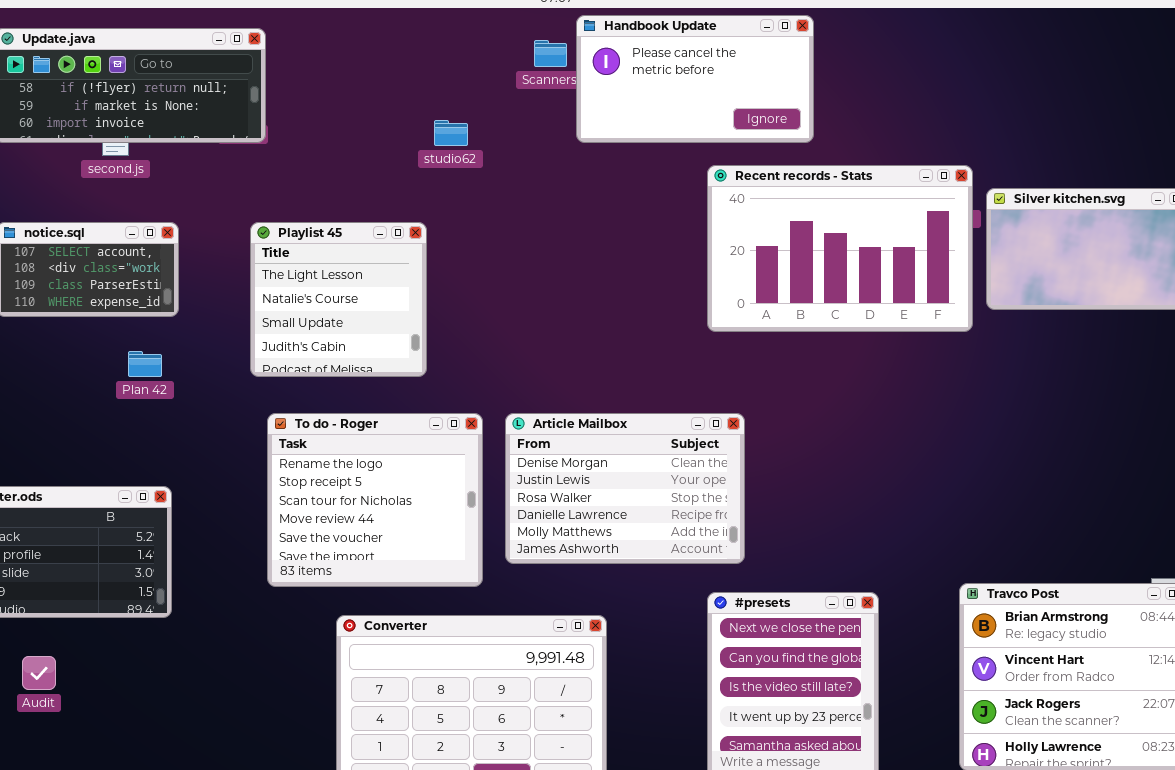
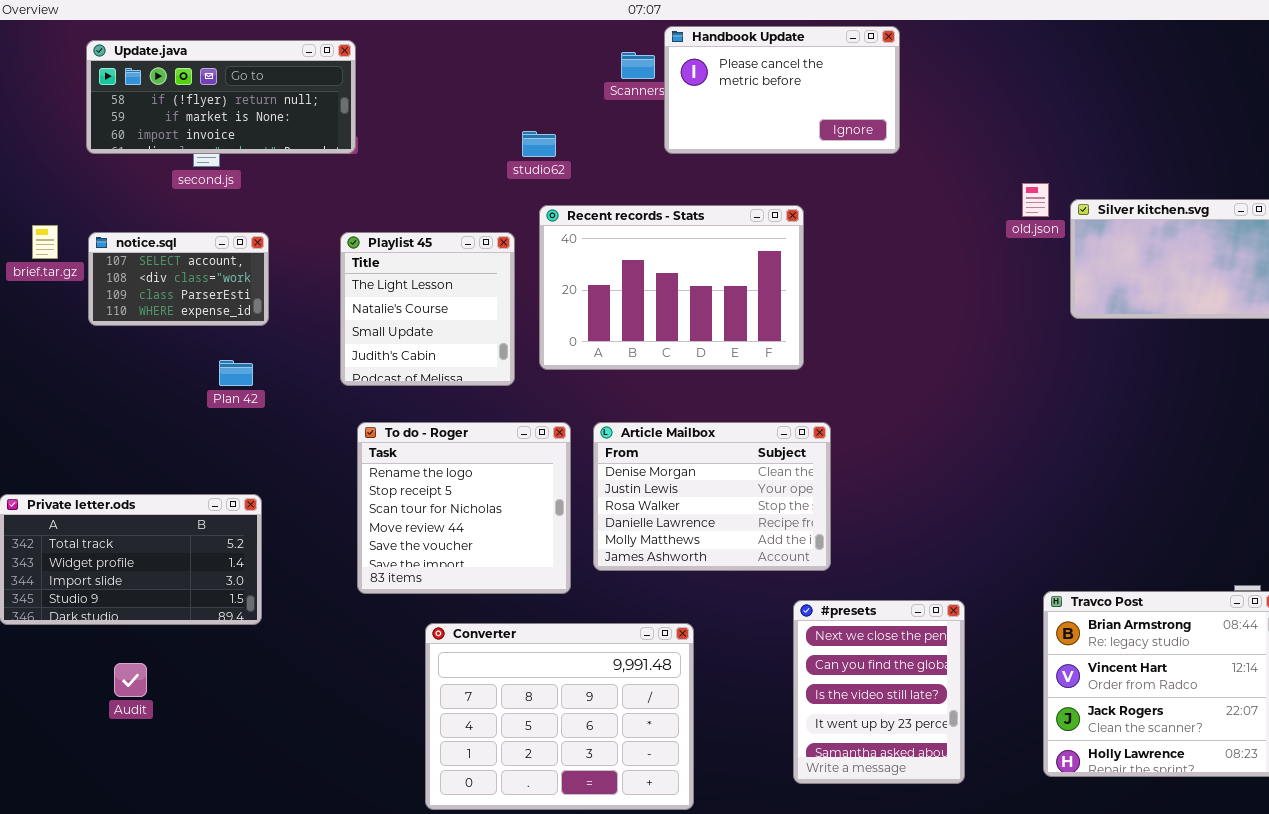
Recent records - Stats: [707,165,973,332] -> [539,205,804,370], moved

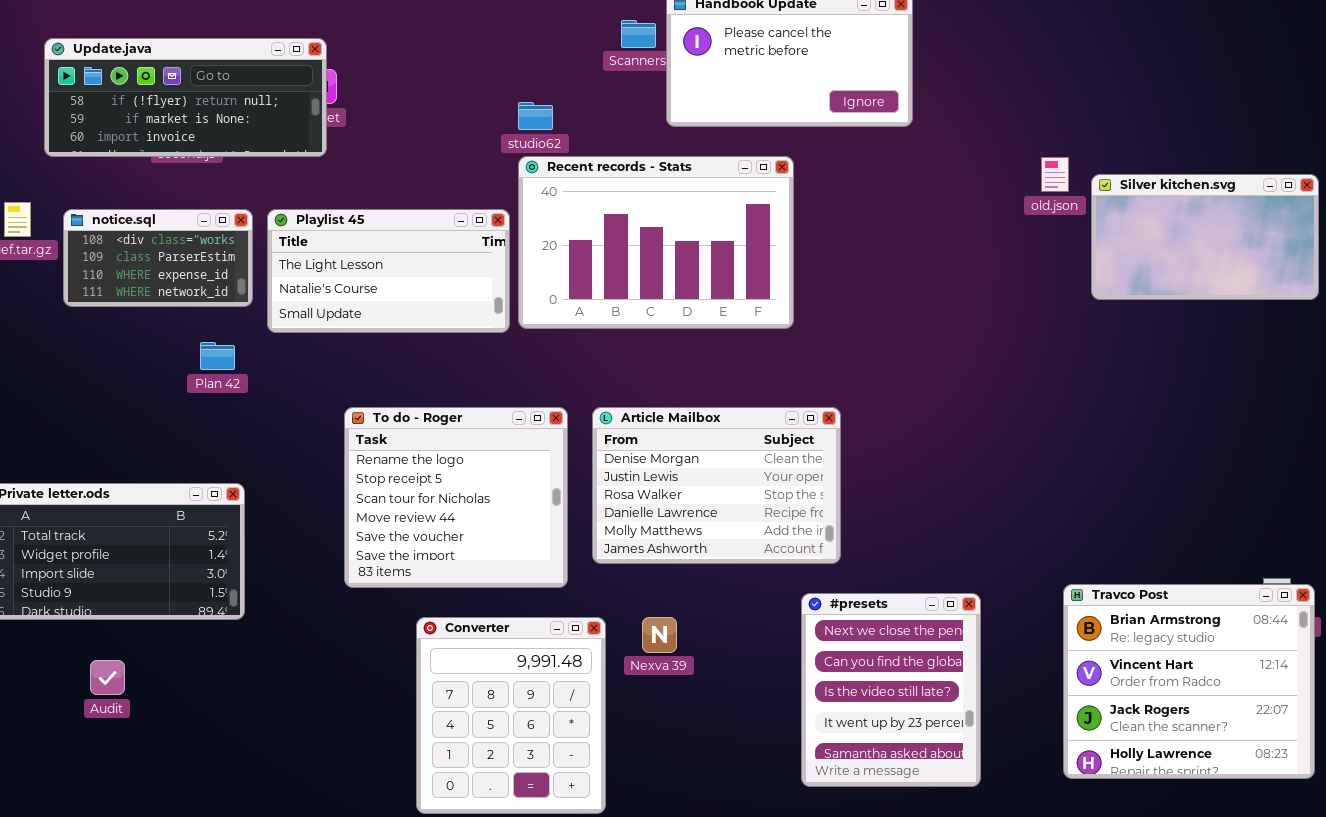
Update.java: [86,40,356,154] -> [44,38,327,157], moved
Recent records - Stats: [539,205,804,370] -> [518,156,794,329], moved
notice.sql: [88,232,269,326] -> [63,209,253,307], scrolled down 1 row
Playlist 45: [340,232,515,386] -> [267,209,510,333], resized
Converter: [425,623,694,810] -> [416,617,606,814], resized

